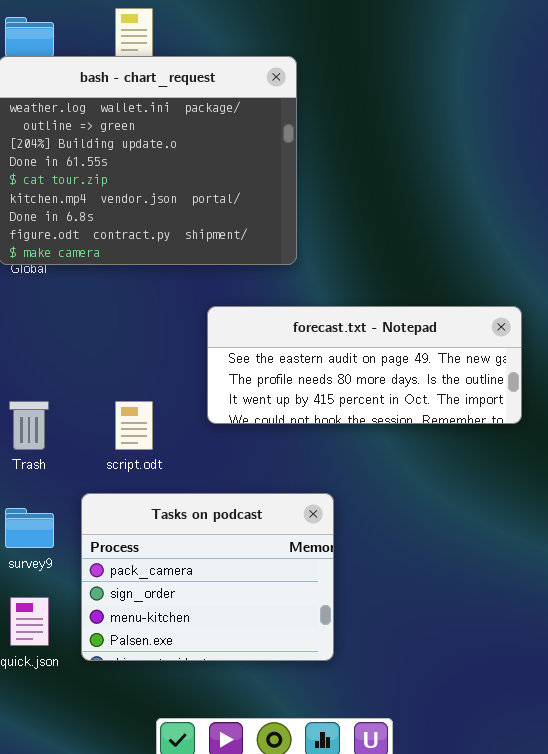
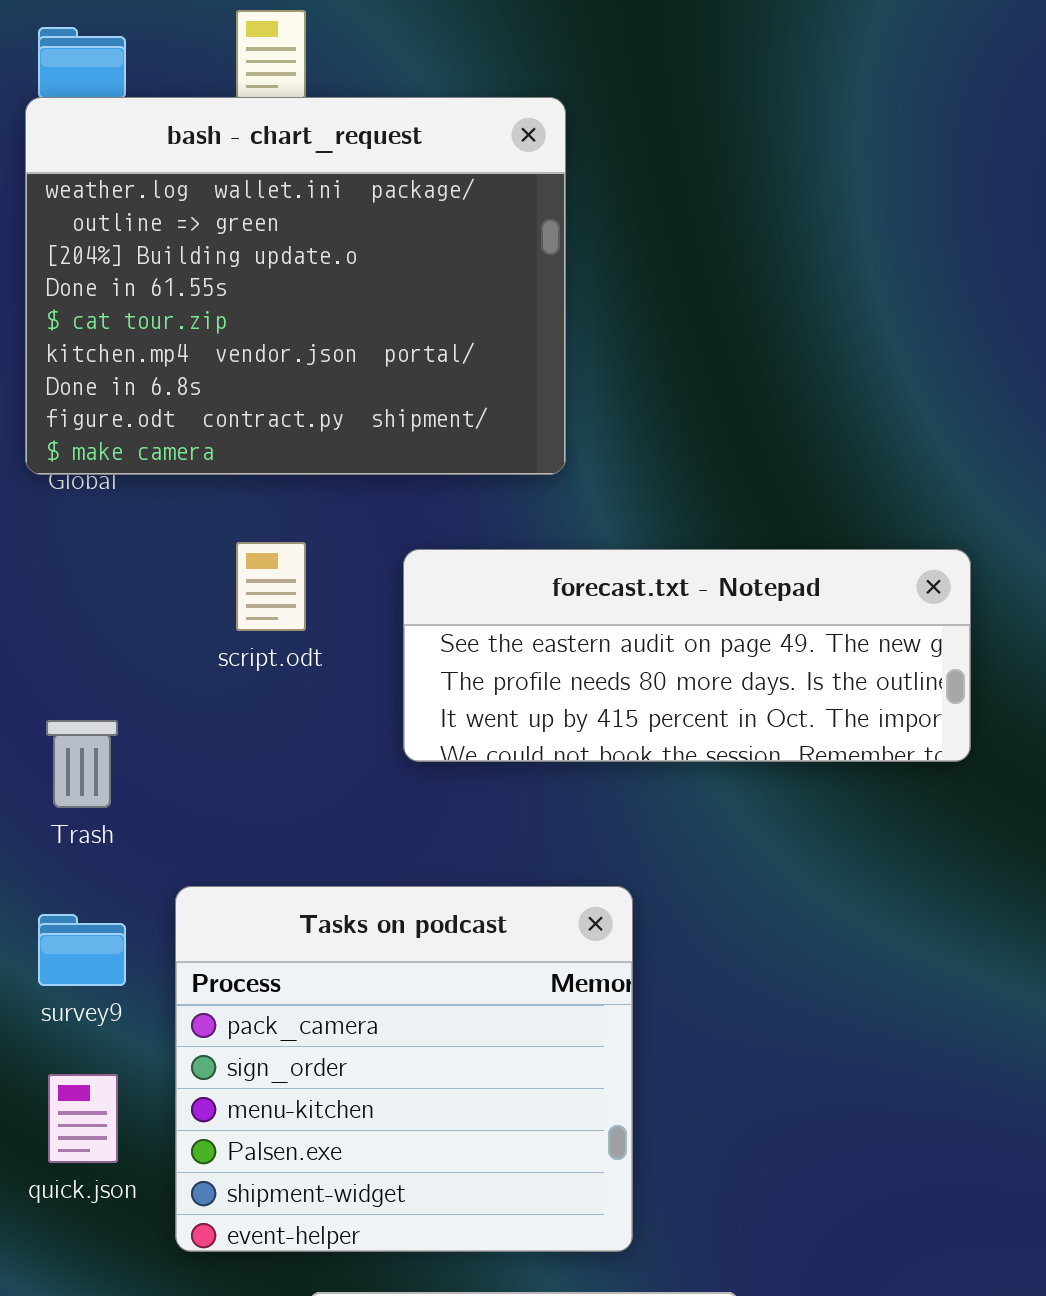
script.odt: [115,401,153,450] -> [236,542,306,631], moved
Tasks on podcast: [81,493,334,661] -> [175,886,633,1252], resized

